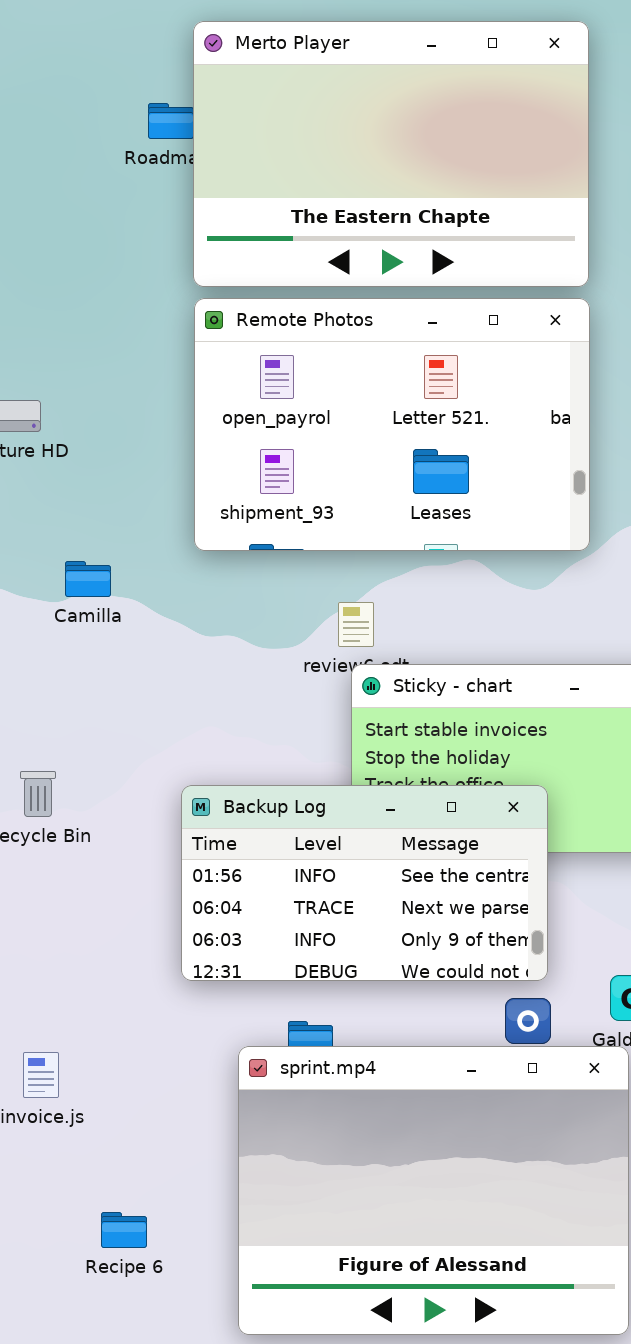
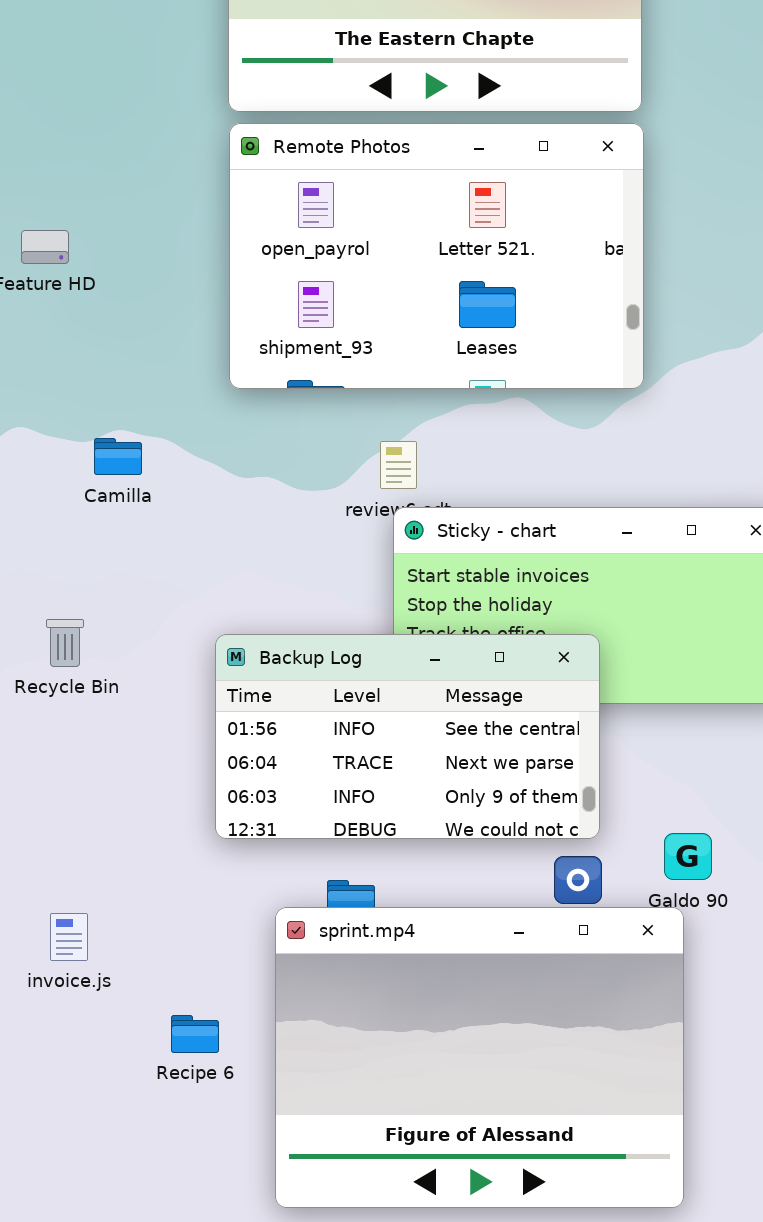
Camilla: [65,561,111,597] -> [94,438,142,475], moved
Recipe 6: [101,1212,147,1248] -> [171,1015,219,1053], moved

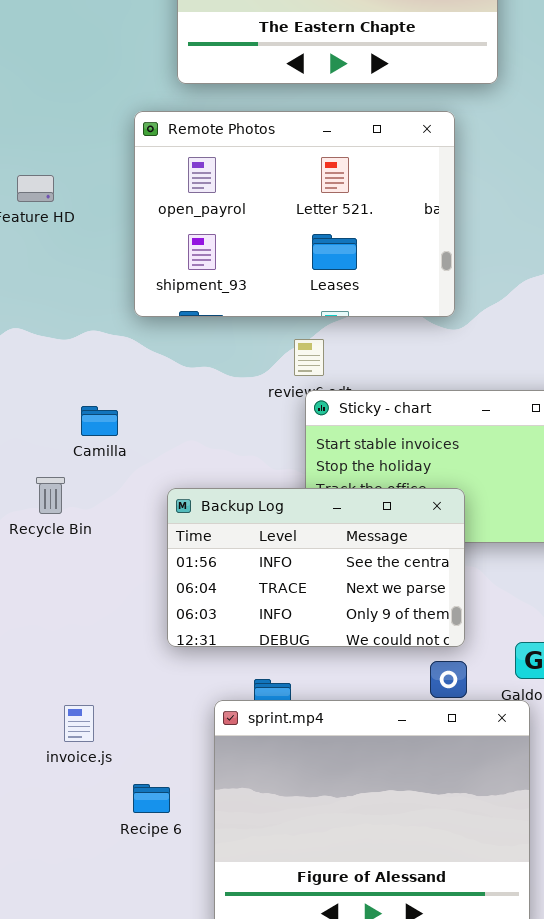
Remote Photos: [229,123,644,389] -> [134,111,455,317], moved
Camilla: [94,438,142,475] -> [81,406,118,436], moved
invoice.js: [50,913,88,961] -> [64,705,94,742], moved

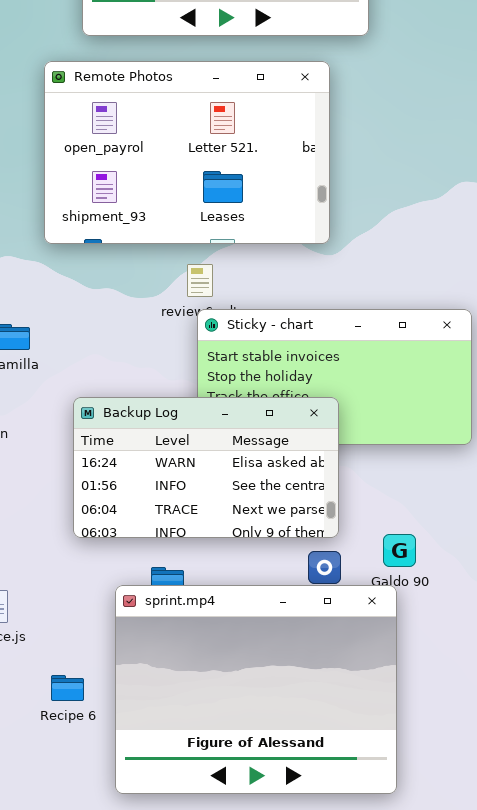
Backup Log: [167,488,465,647] -> [73,397,339,538], scrolled up 1 row
Recipe 6: [133,784,170,813] -> [51,675,84,701], moved

